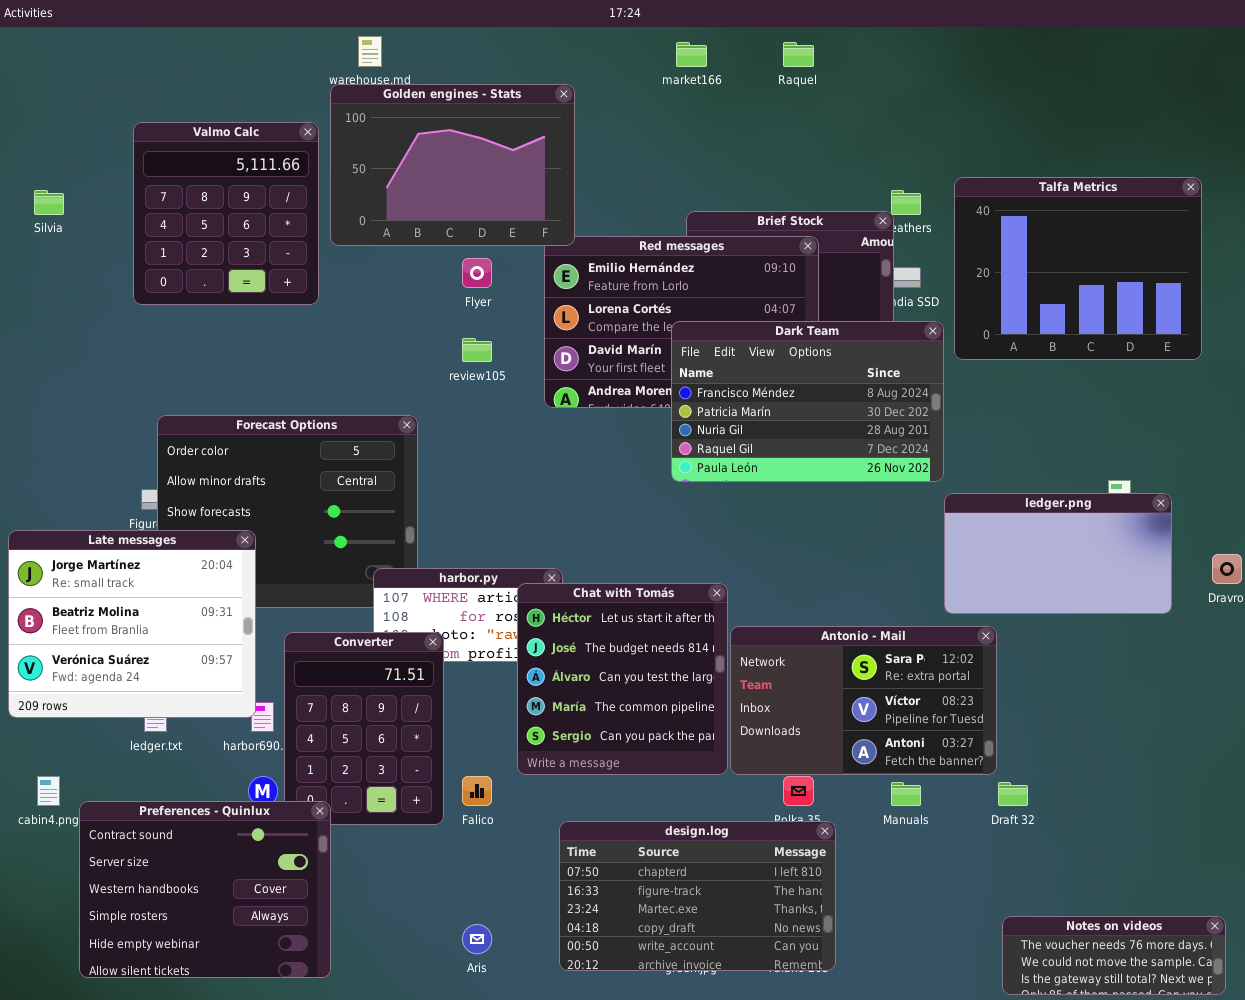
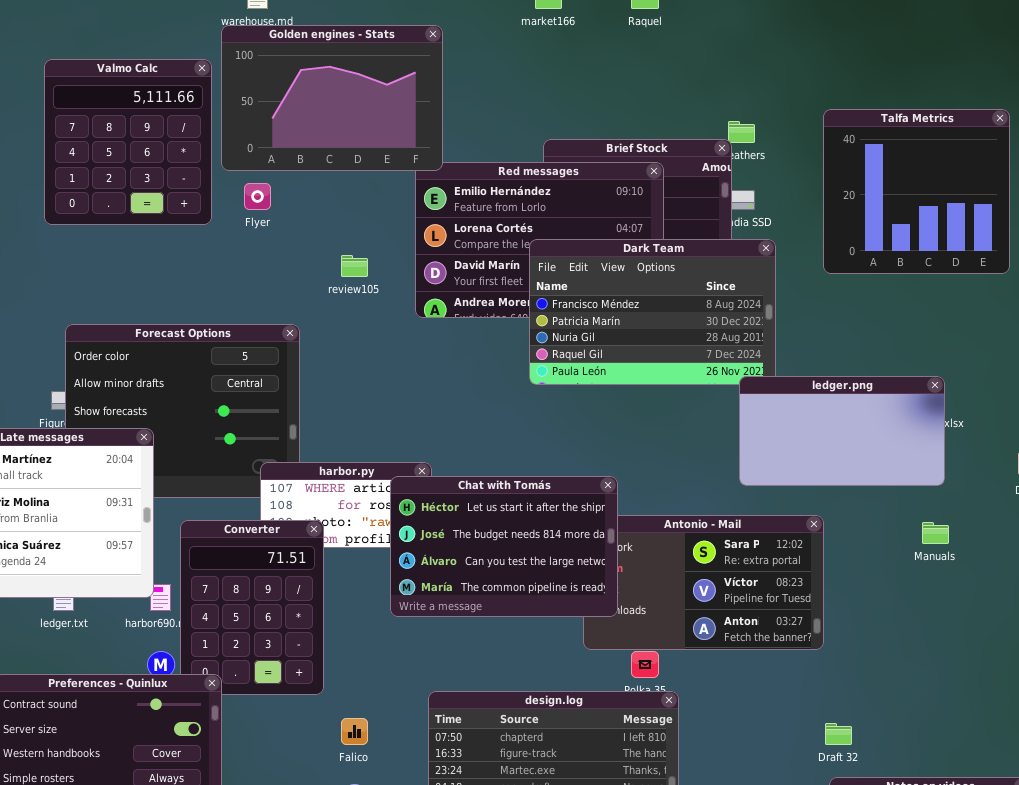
Talfa Metrics: [954,177,1202,360] -> [823,109,1010,274], resized
Flyer: [462,258,492,288] -> [244,183,271,210], moved
ledger.png: [944,493,1172,614] -> [739,376,945,486], moved
Chat with Tomás: [517,583,728,775] -> [390,476,618,617], resized
Falico: [462,776,492,806] -> [341,718,368,745], moved
Manuals: [891,782,921,806] -> [922,522,949,544], moved
Draft 32: [998,782,1028,806] -> [825,723,852,745], moved

